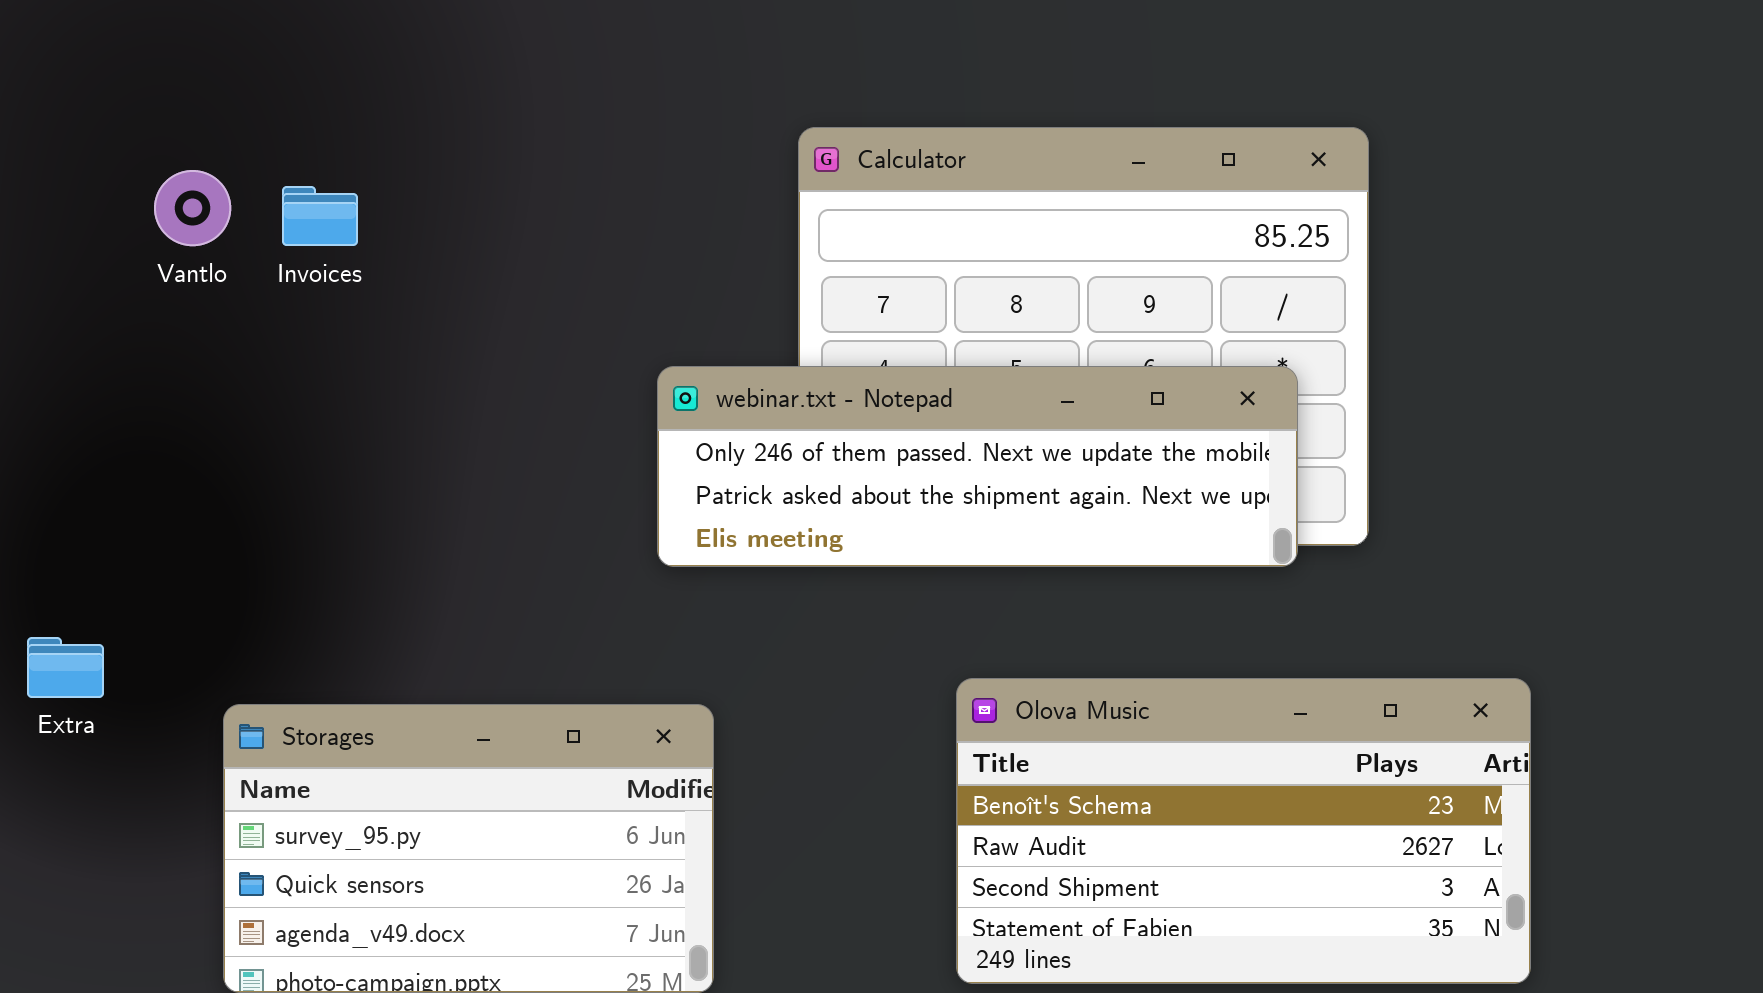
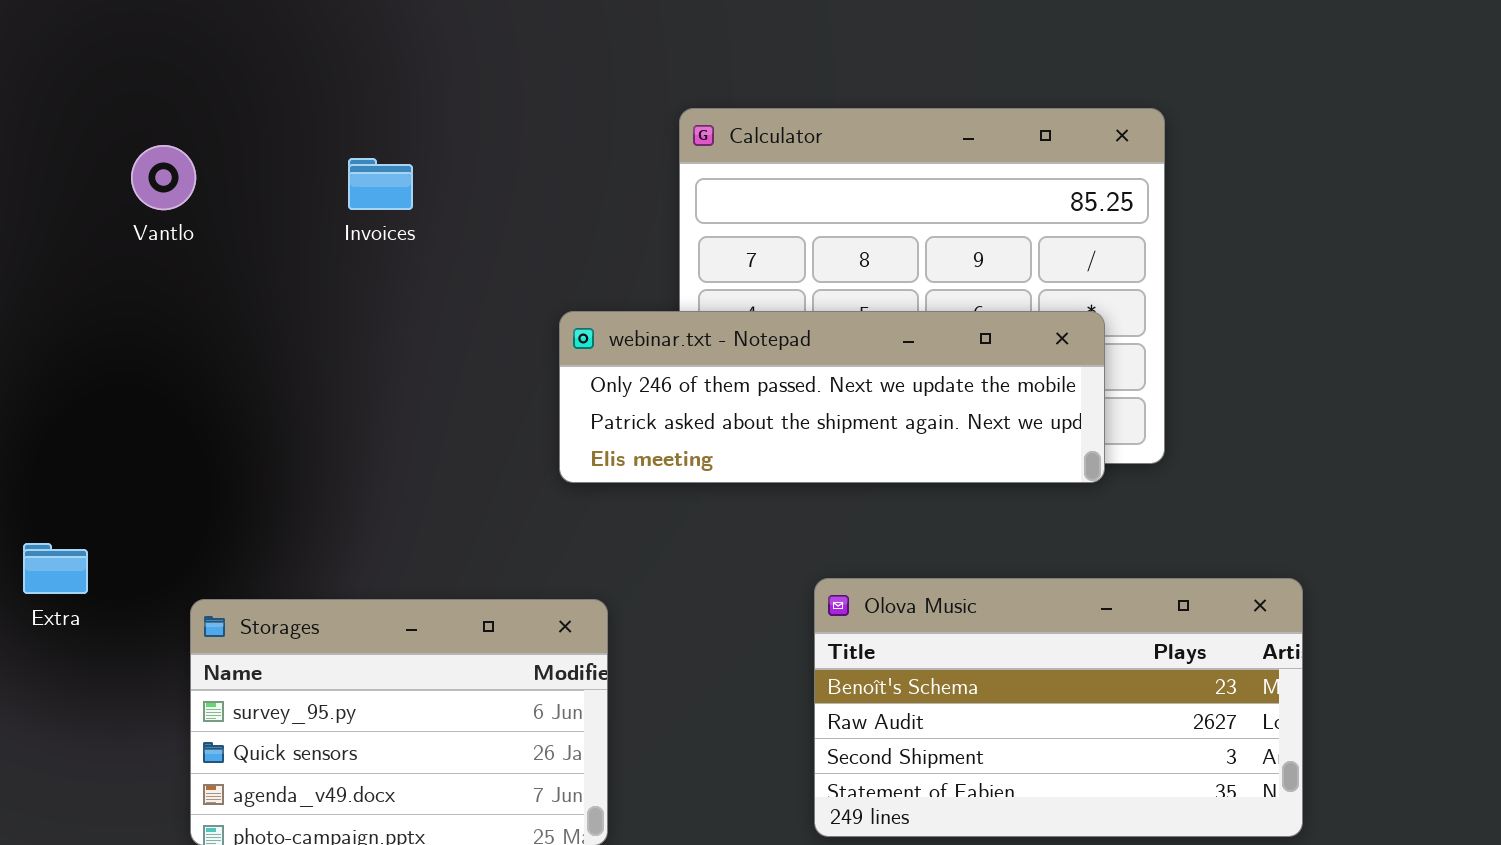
Invoices: [282,186,358,246] -> [348,158,413,210], moved

